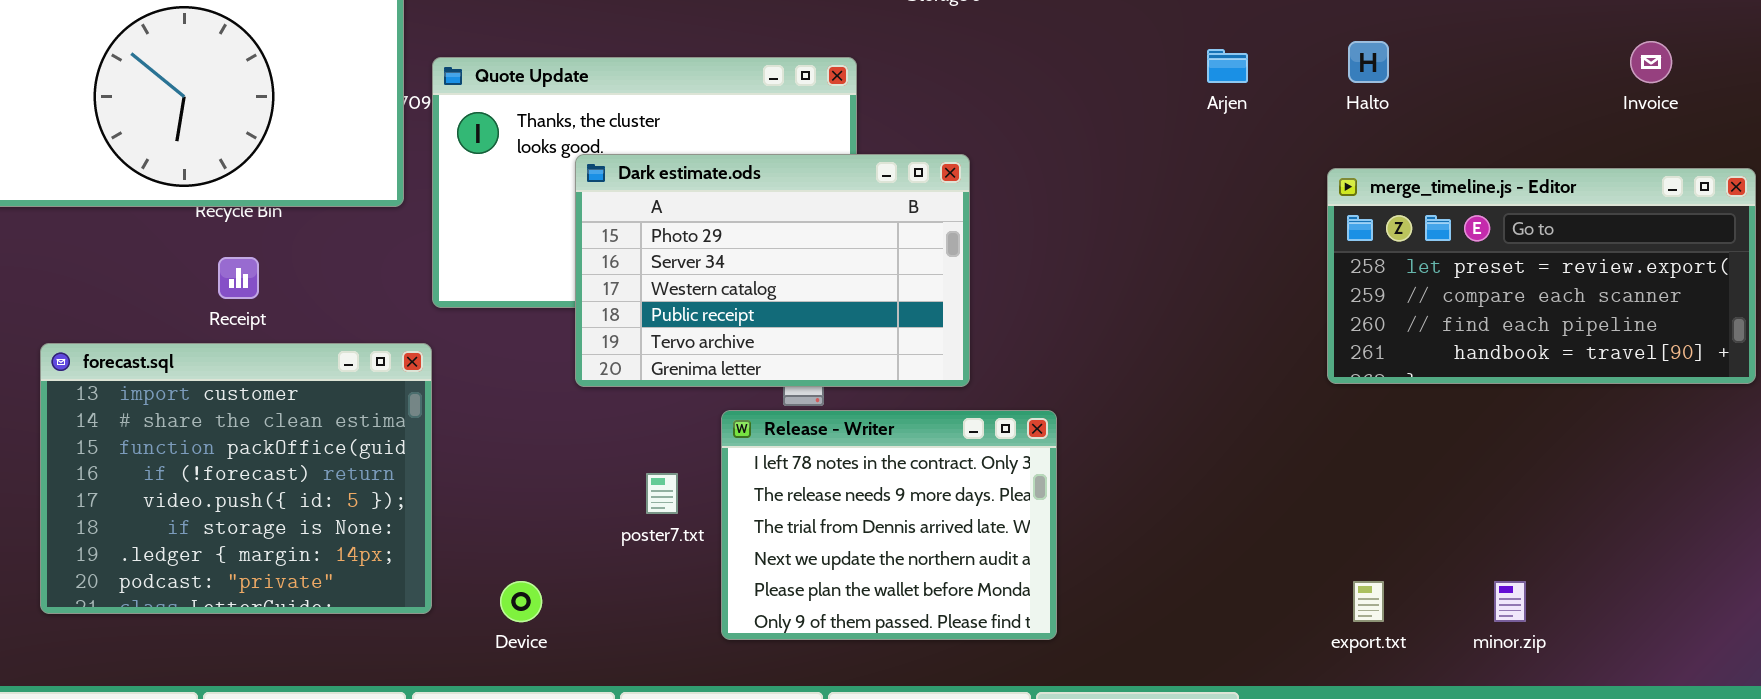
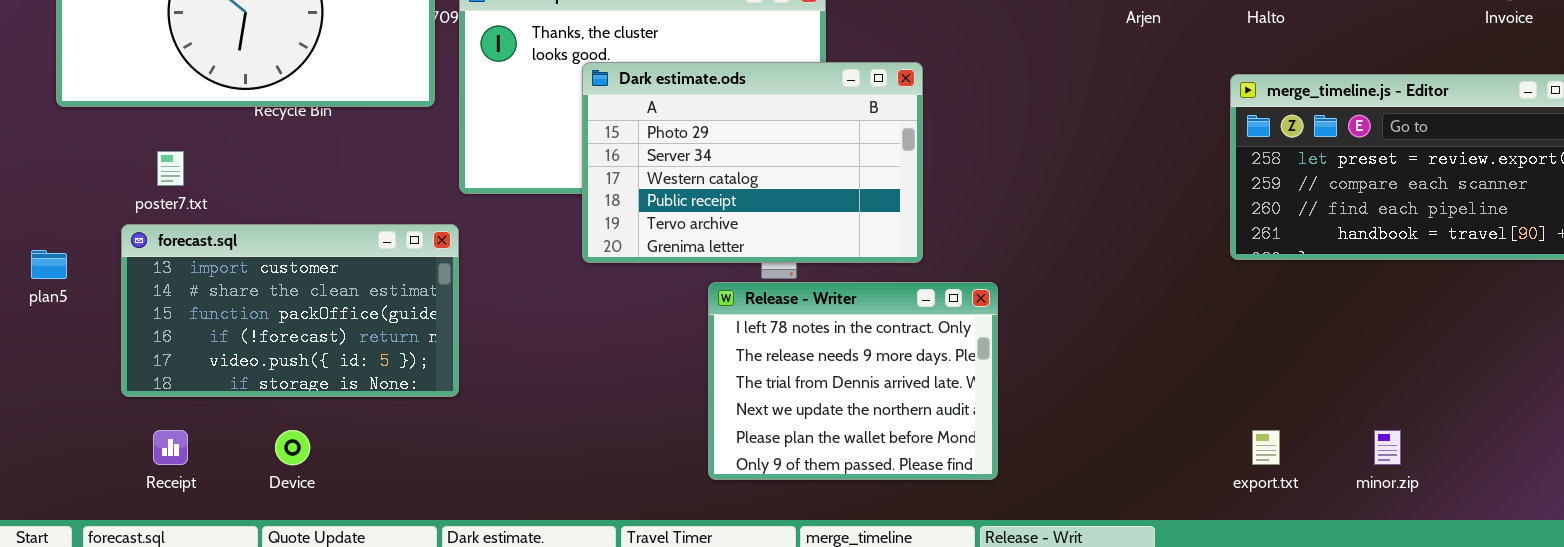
Receipt: [218,257,259,299] -> [153,430,188,465], moved
forecast.sql: [40,343,432,614] -> [121,224,459,397], resized
poster7.txt: [646,473,678,514] -> [157,151,184,186], moved
Device: [500,581,542,622] -> [275,430,310,465], moved

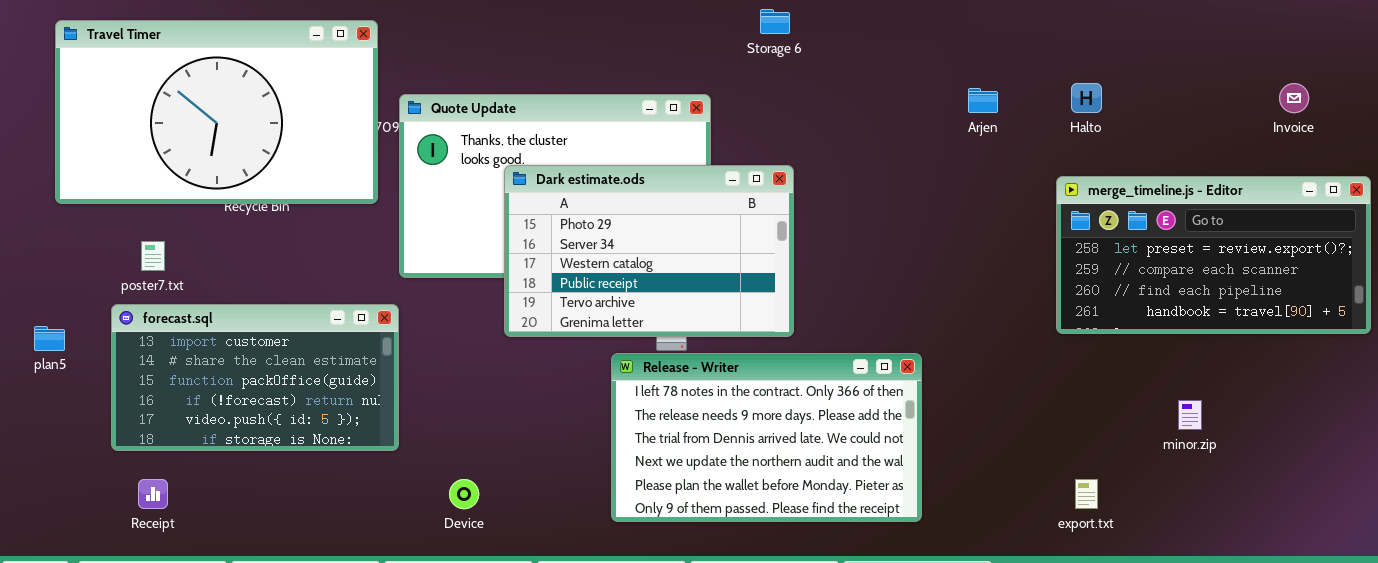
Release - Writer: [708,282,998,480] -> [611,353,922,522], resized
Device: [275,430,310,465] -> [449,479,479,509], moved
minor.zip: [1374,430,1401,465] -> [1178,400,1202,430], moved

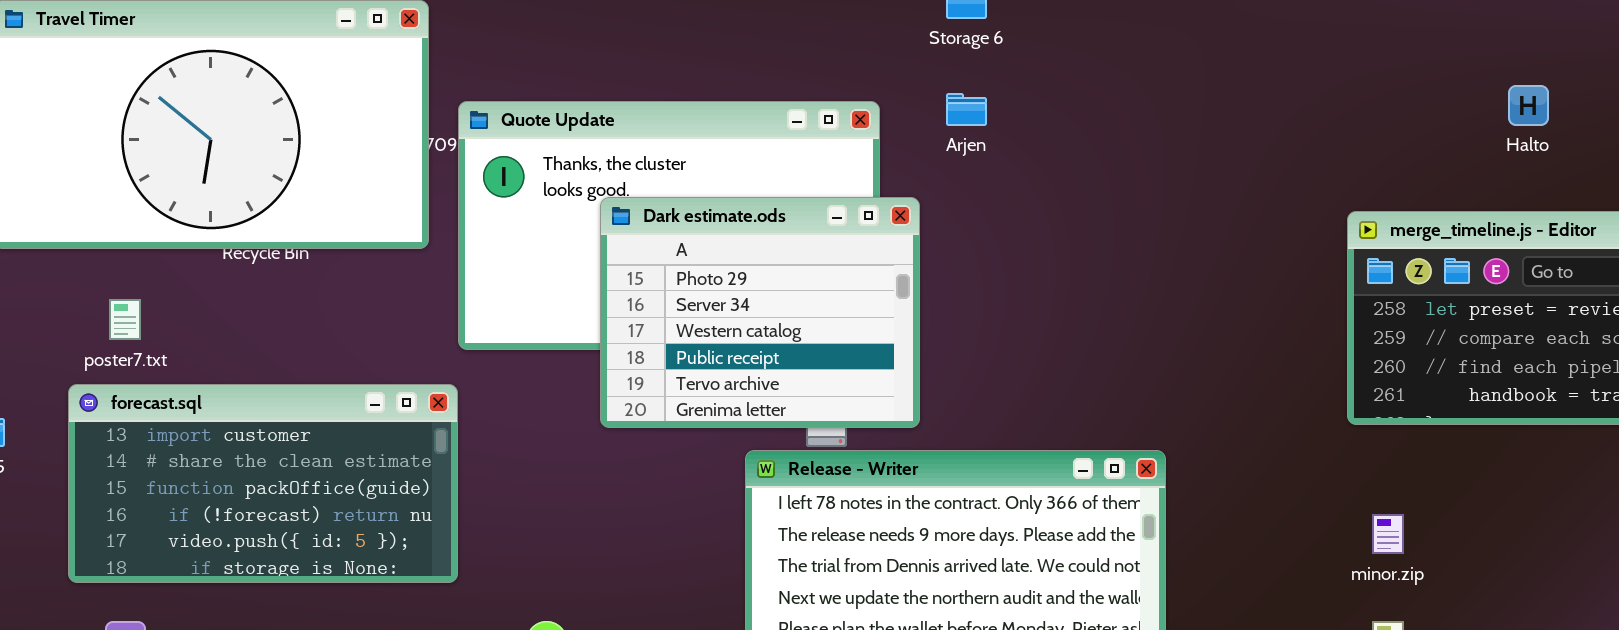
Halto: [1071,83,1102,113] -> [1508,85,1549,126], moved
Arjen: [968,88,998,113] -> [946,93,987,126], moved
Dark estimate.ods: [504,165,794,337] -> [600,197,920,428], resized
minor.zip: [1178,400,1202,430] -> [1372,514,1404,554], moved

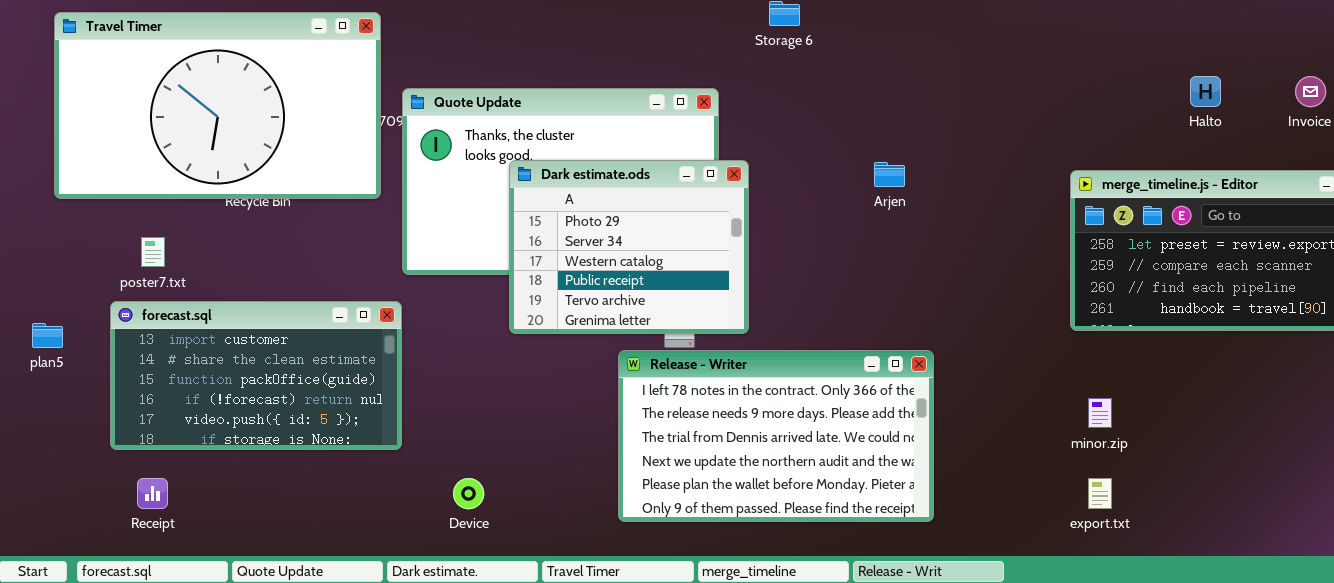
Arjen: [946,93,987,126] -> [874,162,905,187], moved

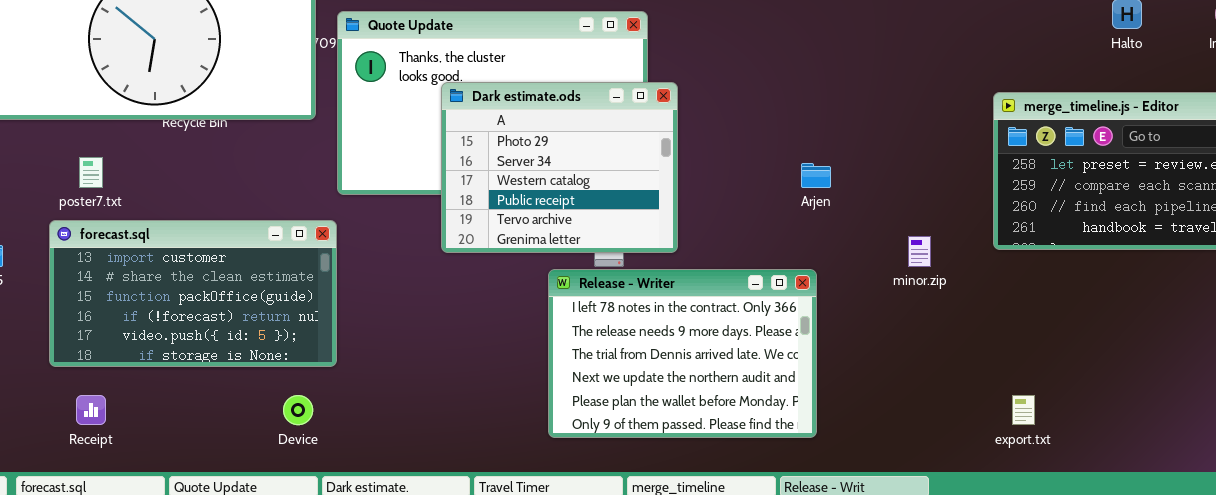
Arjen: [874,162,905,187] -> [801,163,831,188], moved
Release - Writer: [618,350,934,522] -> [548,269,817,438], resized
minor.zip: [1088,398,1112,428] -> [908,236,931,267], moved
Device: [453,478,484,509] -> [283,395,313,425], moved

